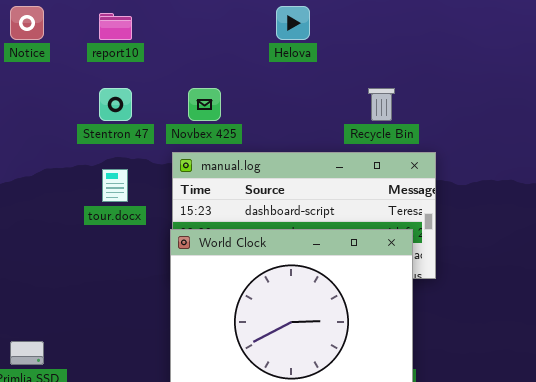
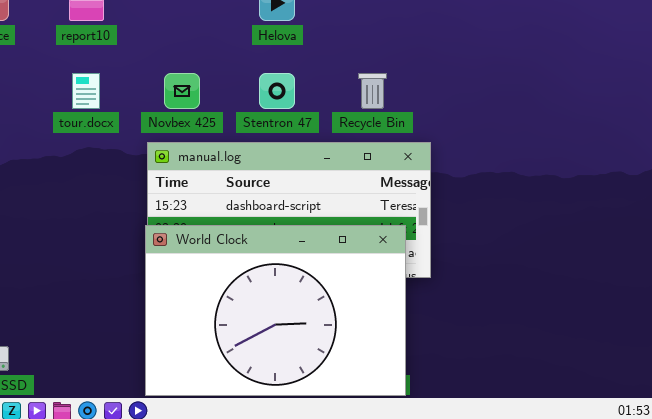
Stentron 47: [99,88,132,121] -> [259,73,295,109], moved
tour.docx: [102,169,128,202] -> [72,73,100,109], moved

